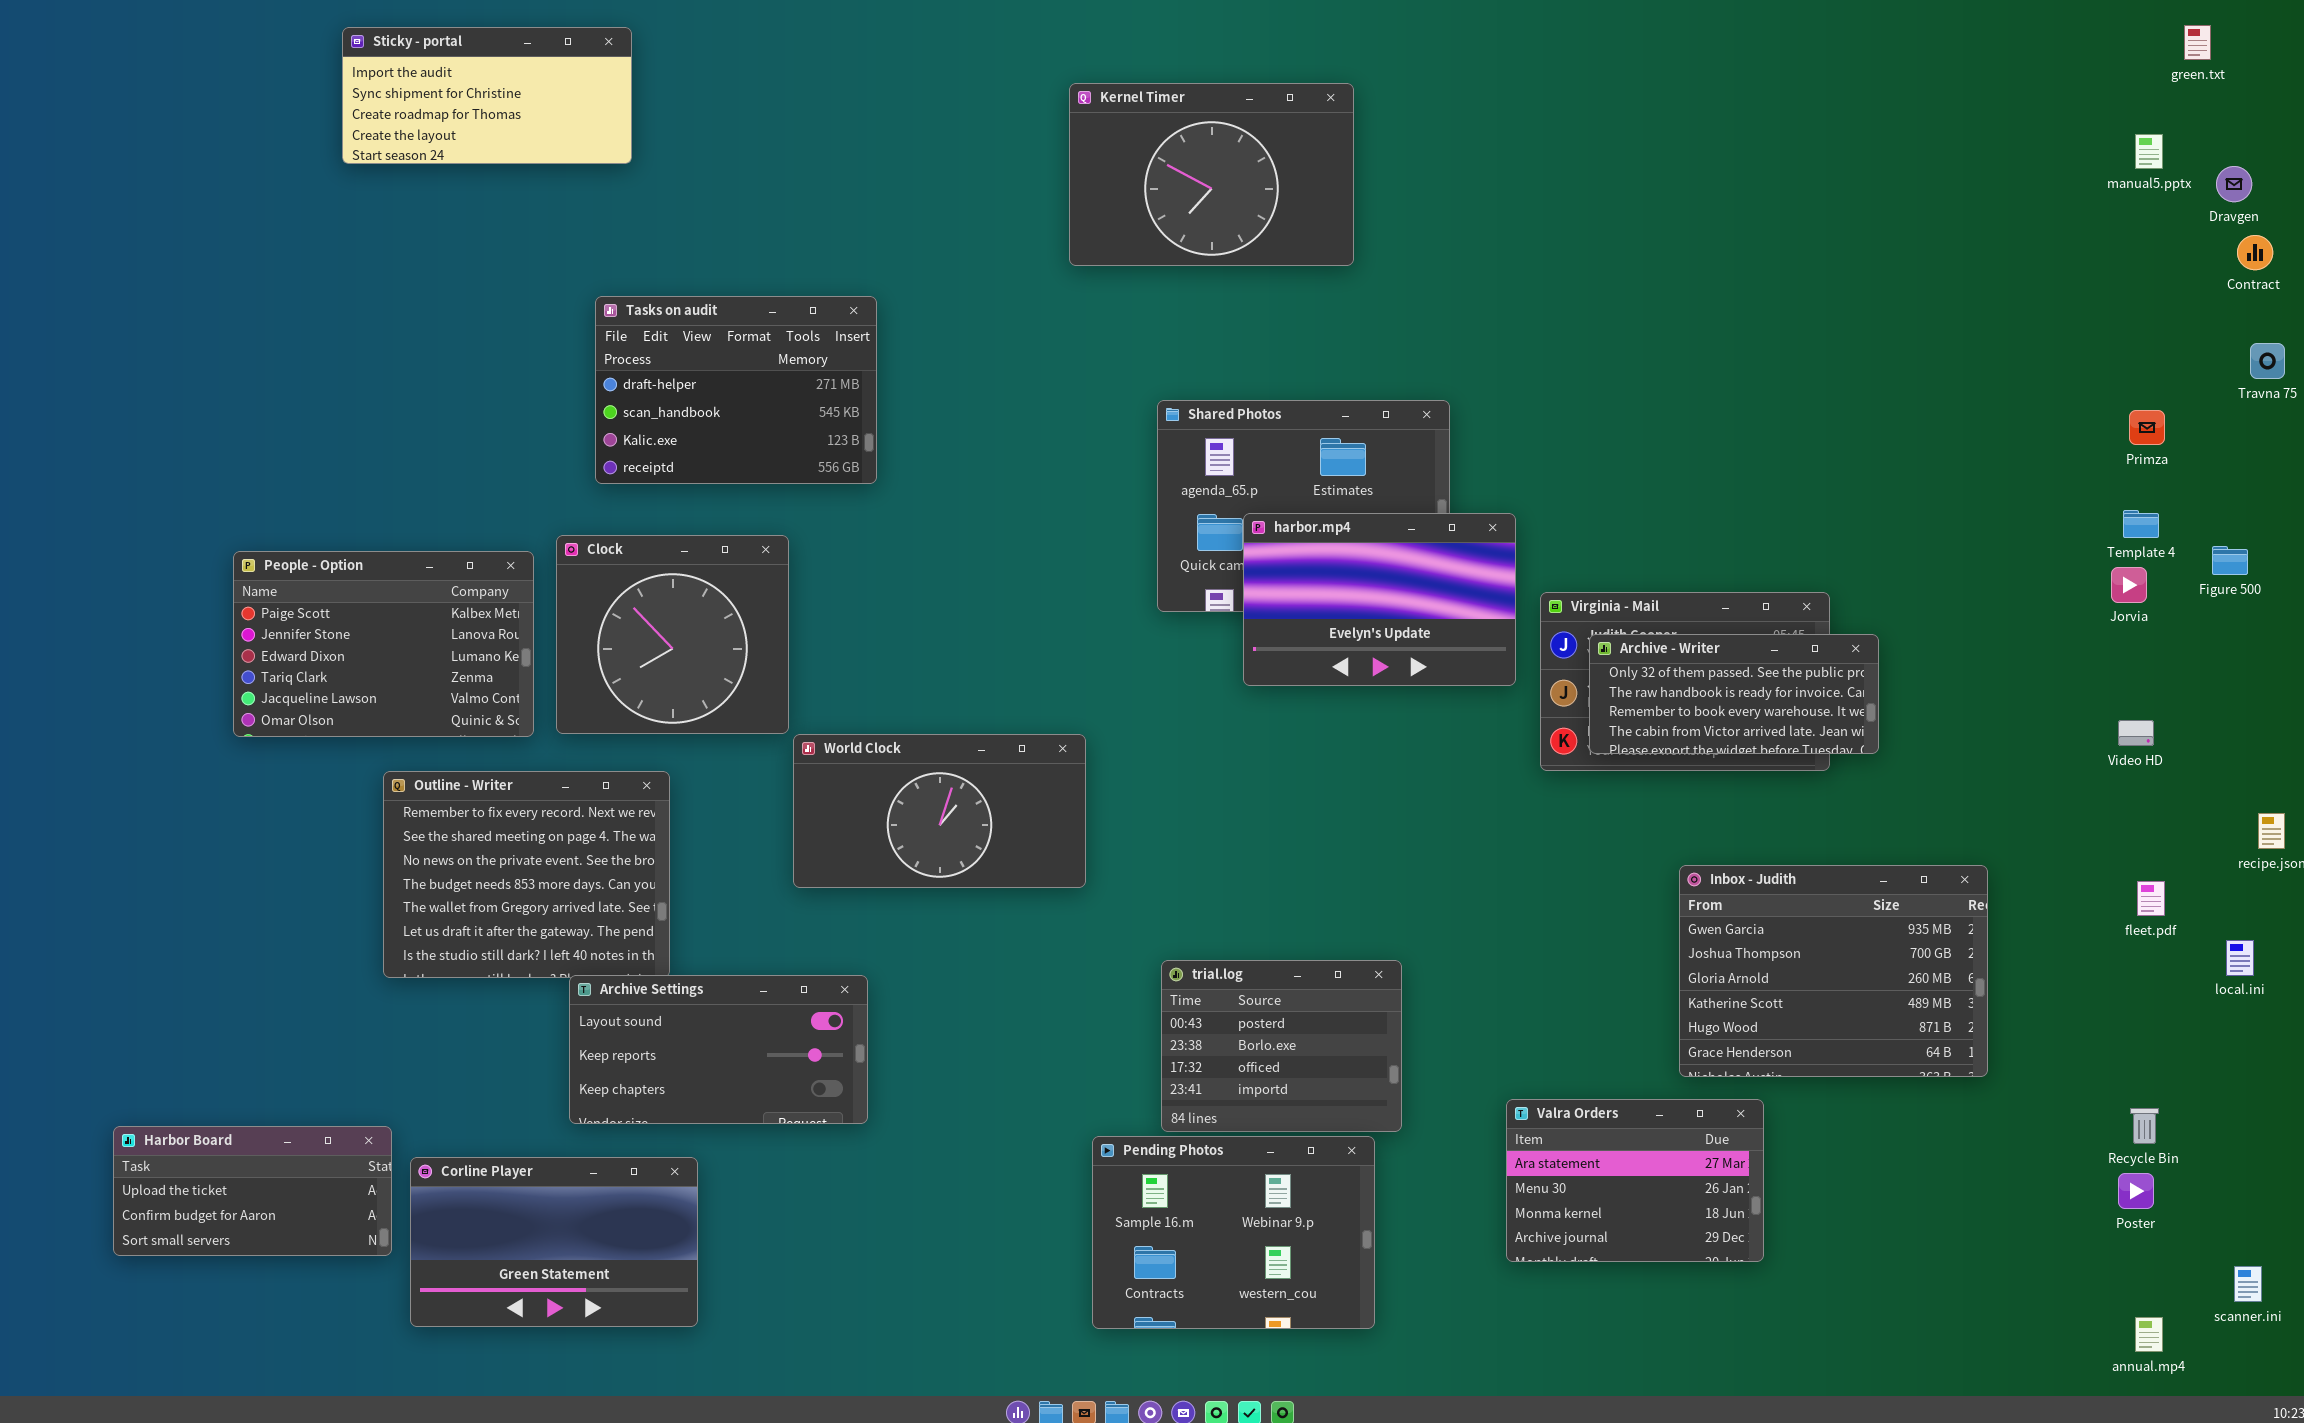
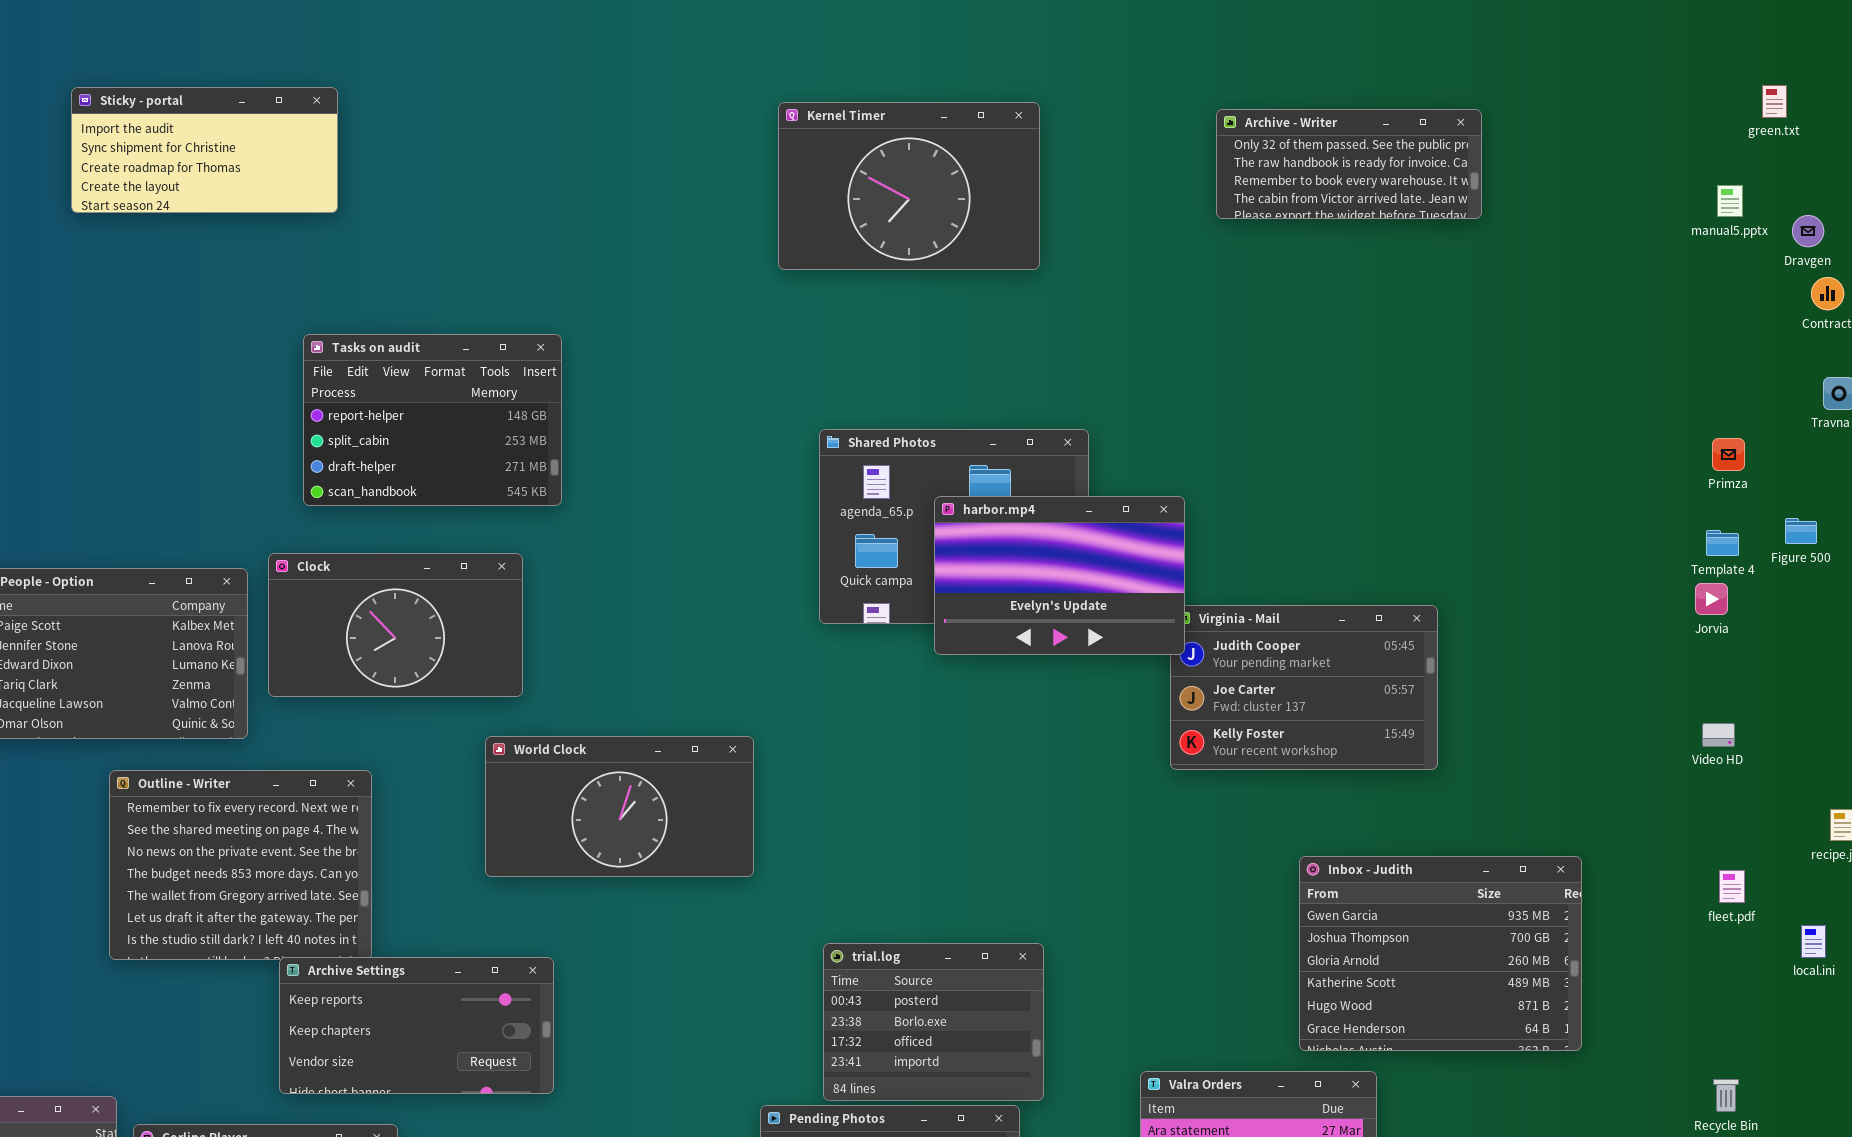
Kernel Timer: [1069,83,1354,266] -> [778,102,1040,270], moved
Tasks on audit: [595,296,877,484] -> [303,334,562,506], scrolled up 2 rows
harbor.mp4: [1243,513,1516,686] -> [934,496,1185,655], moved
Clock: [556,535,789,734] -> [268,553,523,697], resized
Figure 500: [2212,546,2248,575] -> [1785,518,1817,544], moved
Archive - Writer: [1589,634,1879,754] -> [1216,109,1482,219], moved
Archive Settings: [569,975,868,1124] -> [279,957,554,1094], scrolled down 1 row

